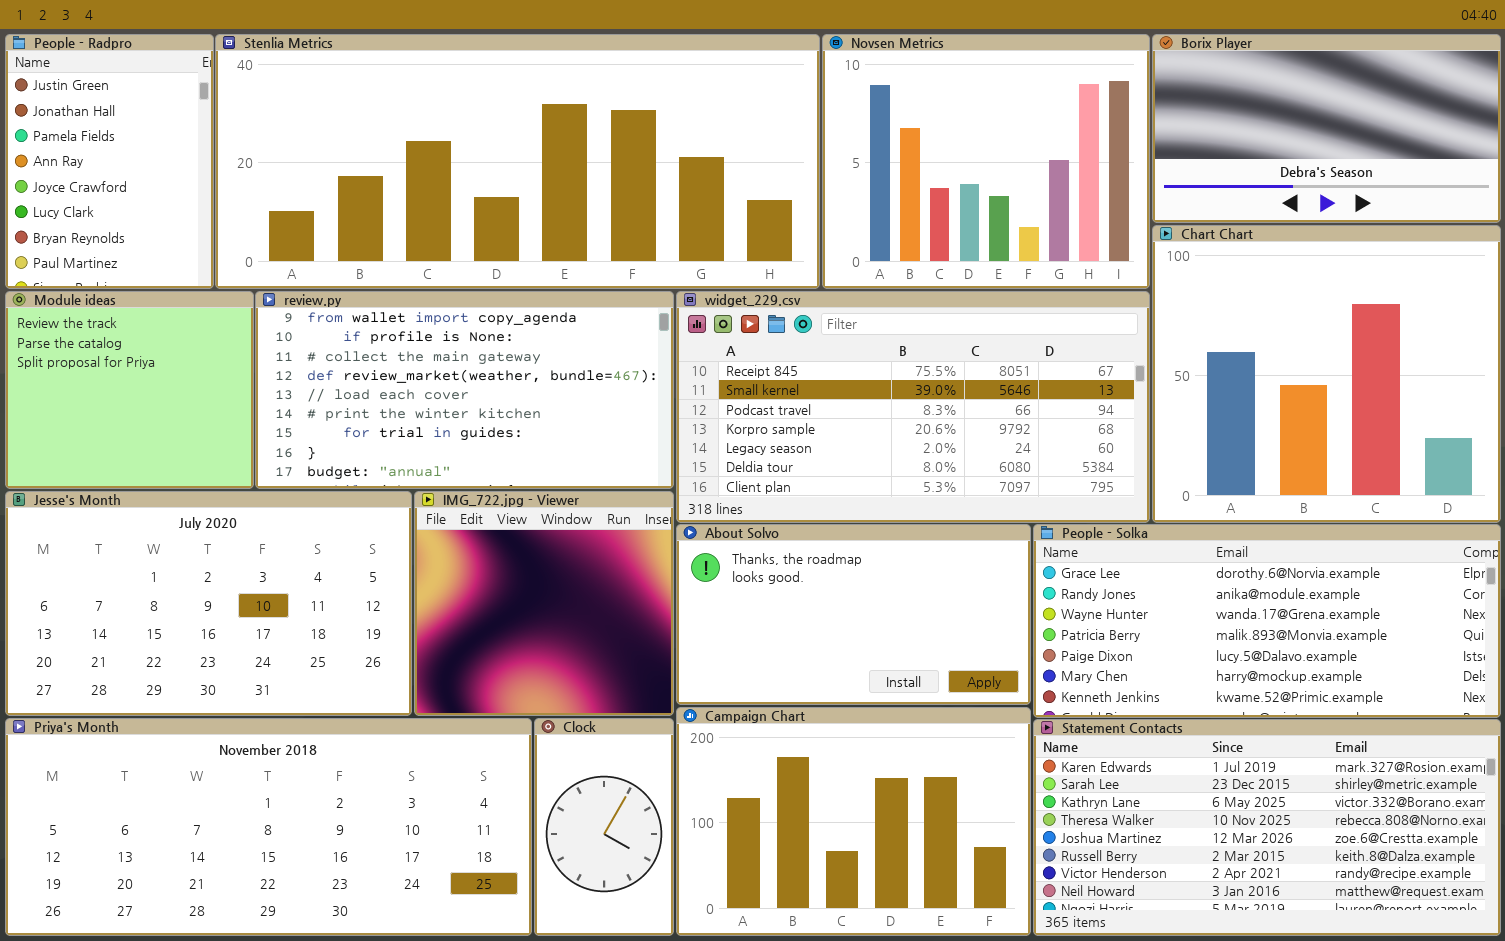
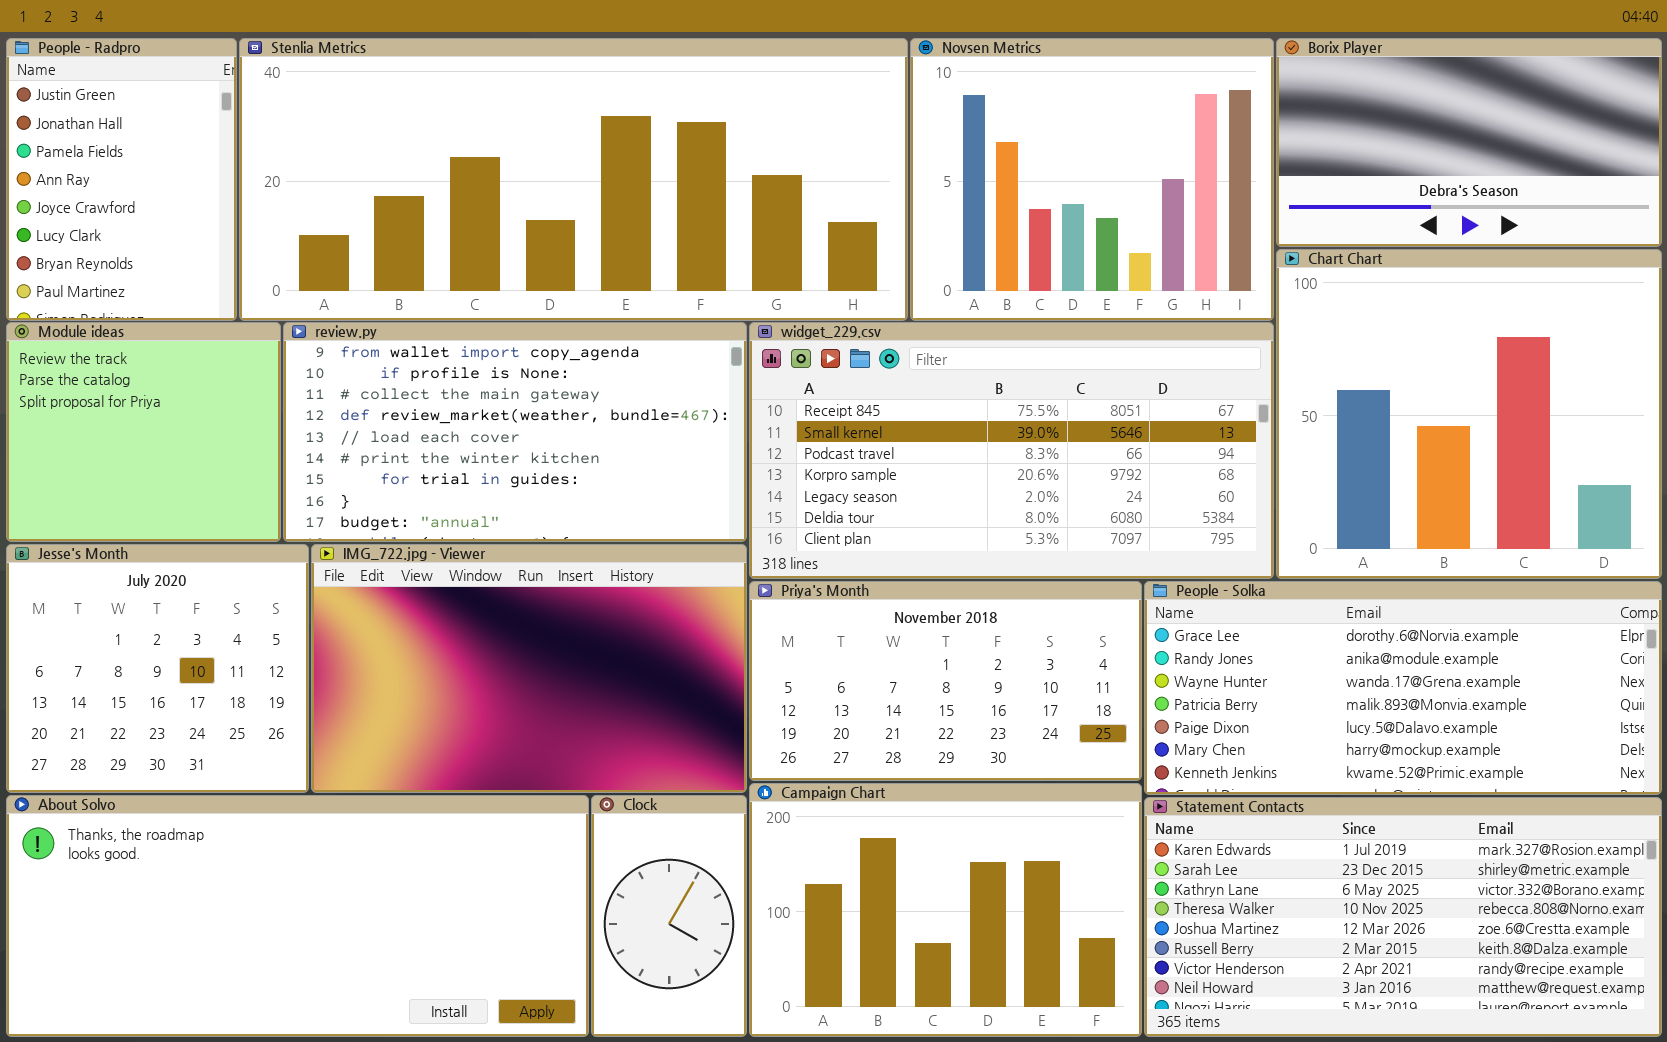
Jesse's Month: [5,491,412,716] -> [6,544,309,793], resized
IMG_722.jpg - Viewer: [414,491,674,716] -> [311,544,747,793], resized
About Solvo: [676,524,1031,705] -> [6,795,589,1037], moved, resized
Priya's Month: [5,718,532,936] -> [749,581,1142,781], moved, resized

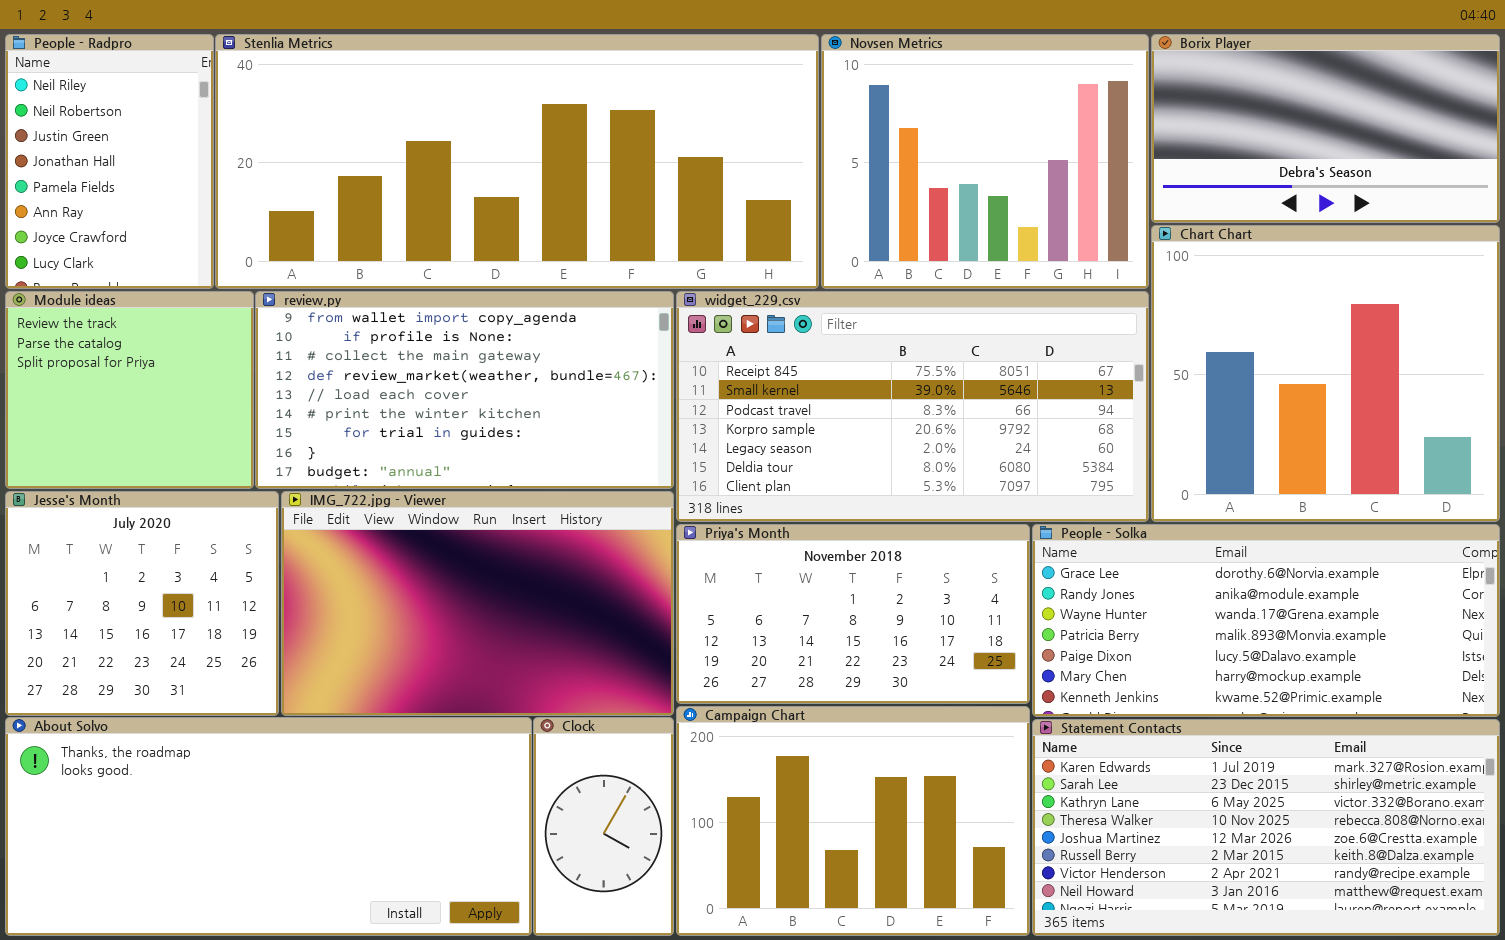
People - Radpro: [6,38,237,321] -> [5,34,214,289], scrolled up 2 rows

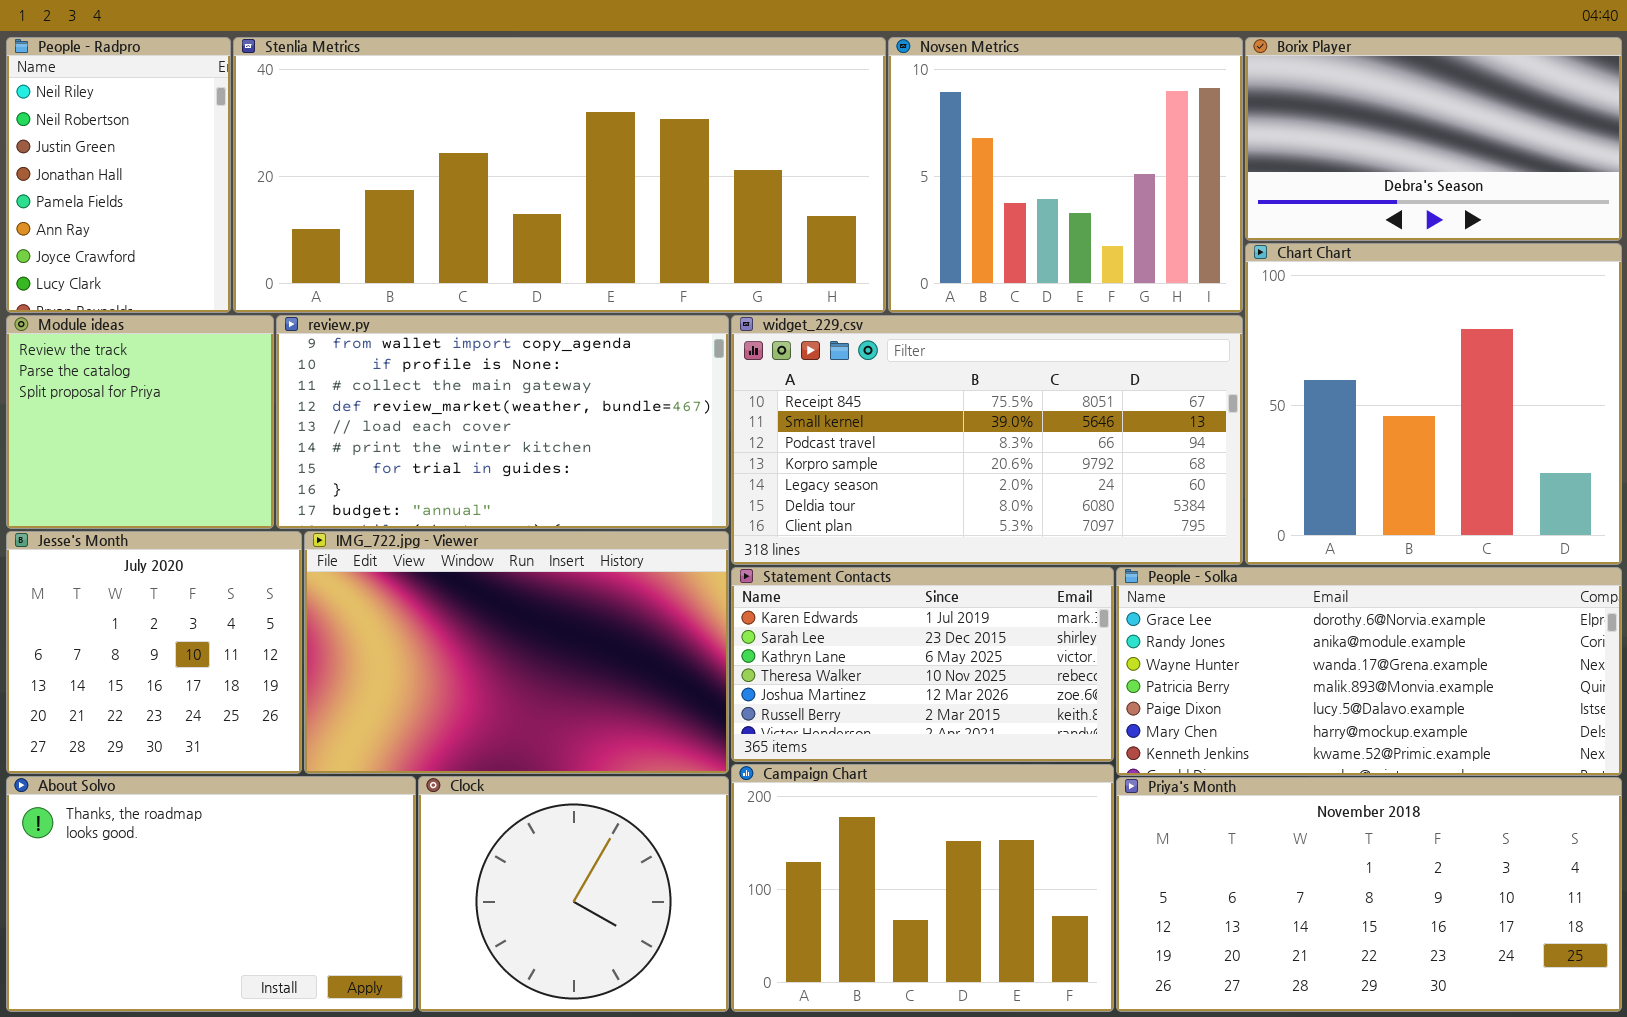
Priya's Month: [676,524,1030,704] -> [1116,777,1622,1012], moved, resized
About Solvo: [5,717,532,936] -> [6,776,416,1012], resized
Clock: [533,717,674,936] -> [418,776,729,1012], resized
Statement Contacts: [1032,719,1500,936] -> [731,567,1114,762], moved, resized

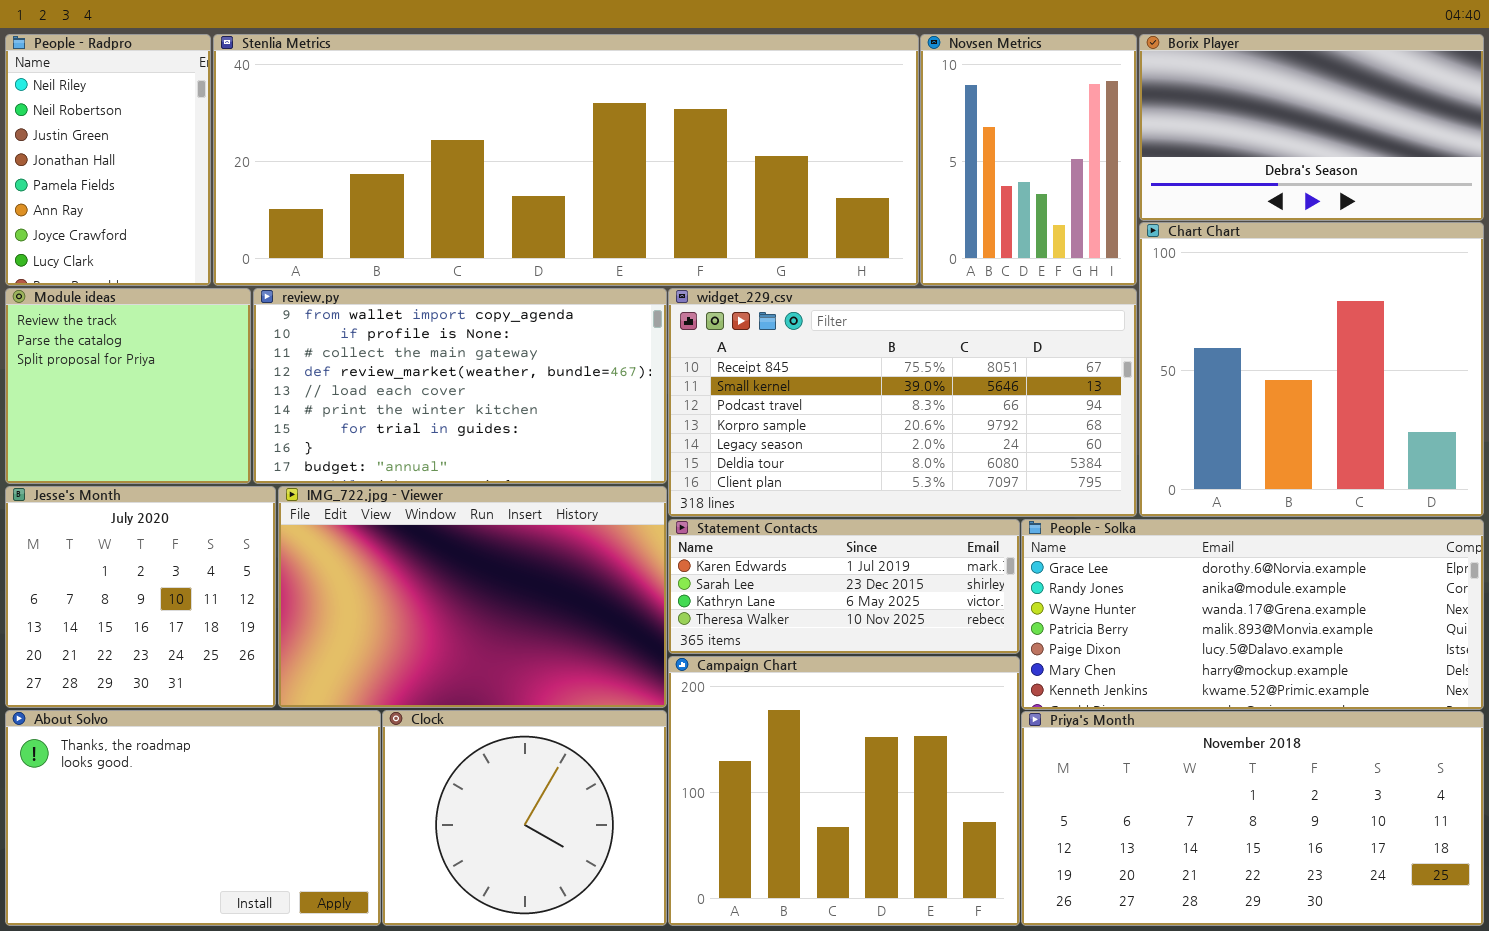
Stenlia Metrics: [233,37,886,313] -> [213,34,919,286], resized
Novsen Metrics: [888,37,1243,313] -> [920,34,1137,286], resized
Statement Contacts: [731,567,1114,762] -> [668,519,1020,654], resized
Campaign Chart: [731,764,1114,1012] -> [668,656,1020,926], resized

